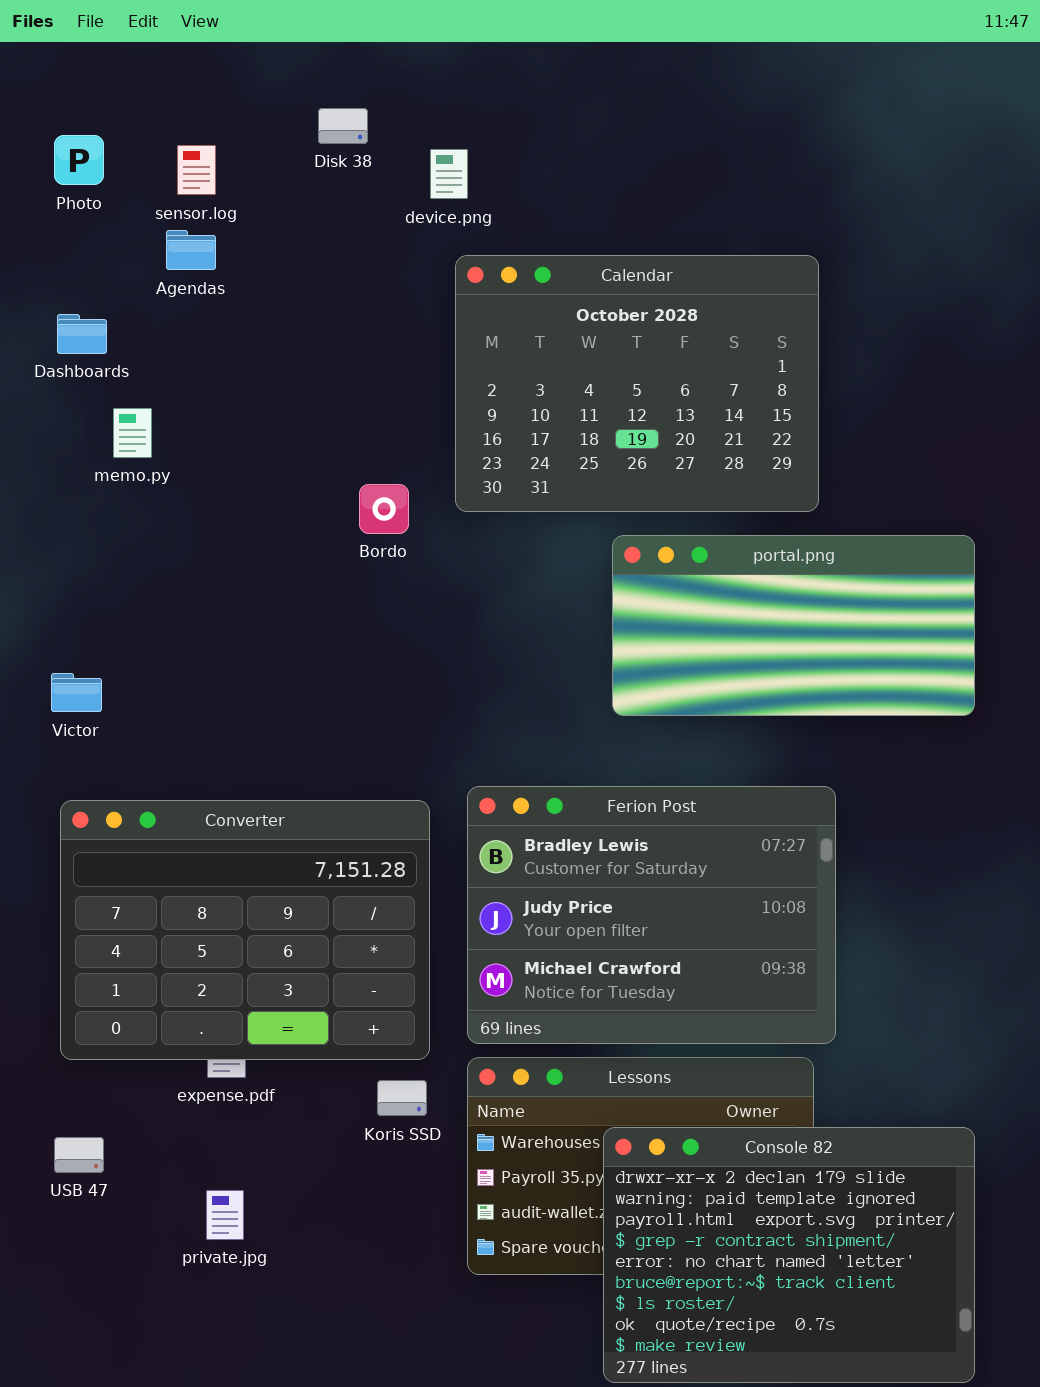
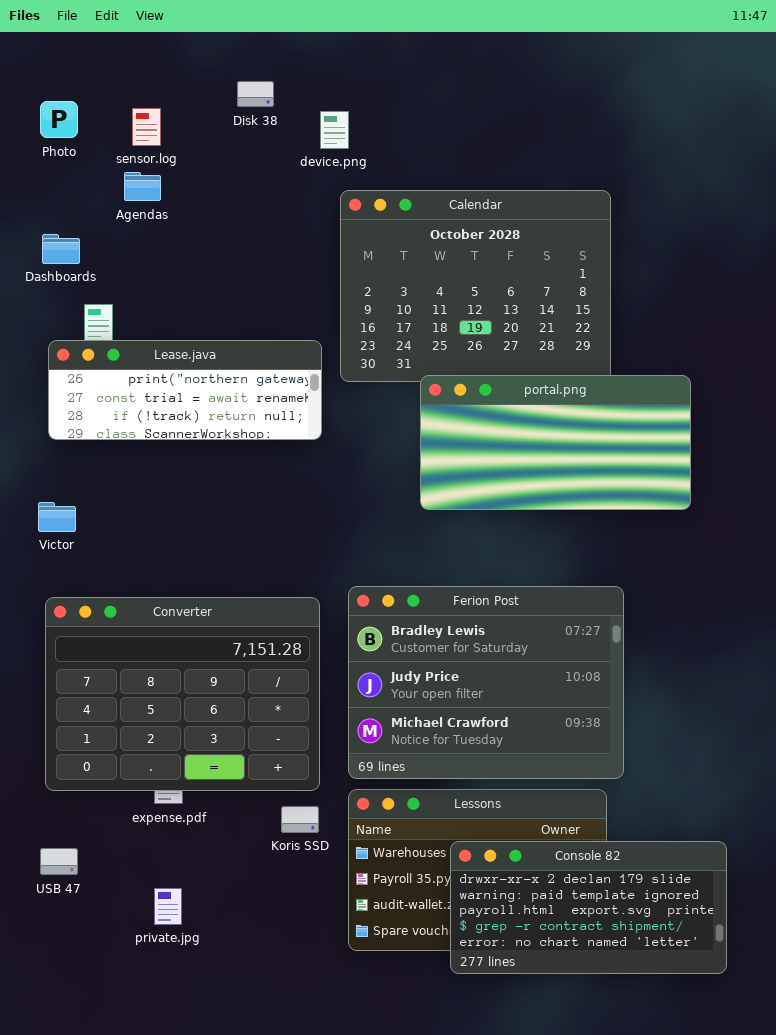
Lease.java: none -> [48,340,322,440], opened
portal.png: [612,535,975,716] -> [420,375,691,510], moved
Console 82: [603,1127,975,1383] -> [450,841,727,974], resized

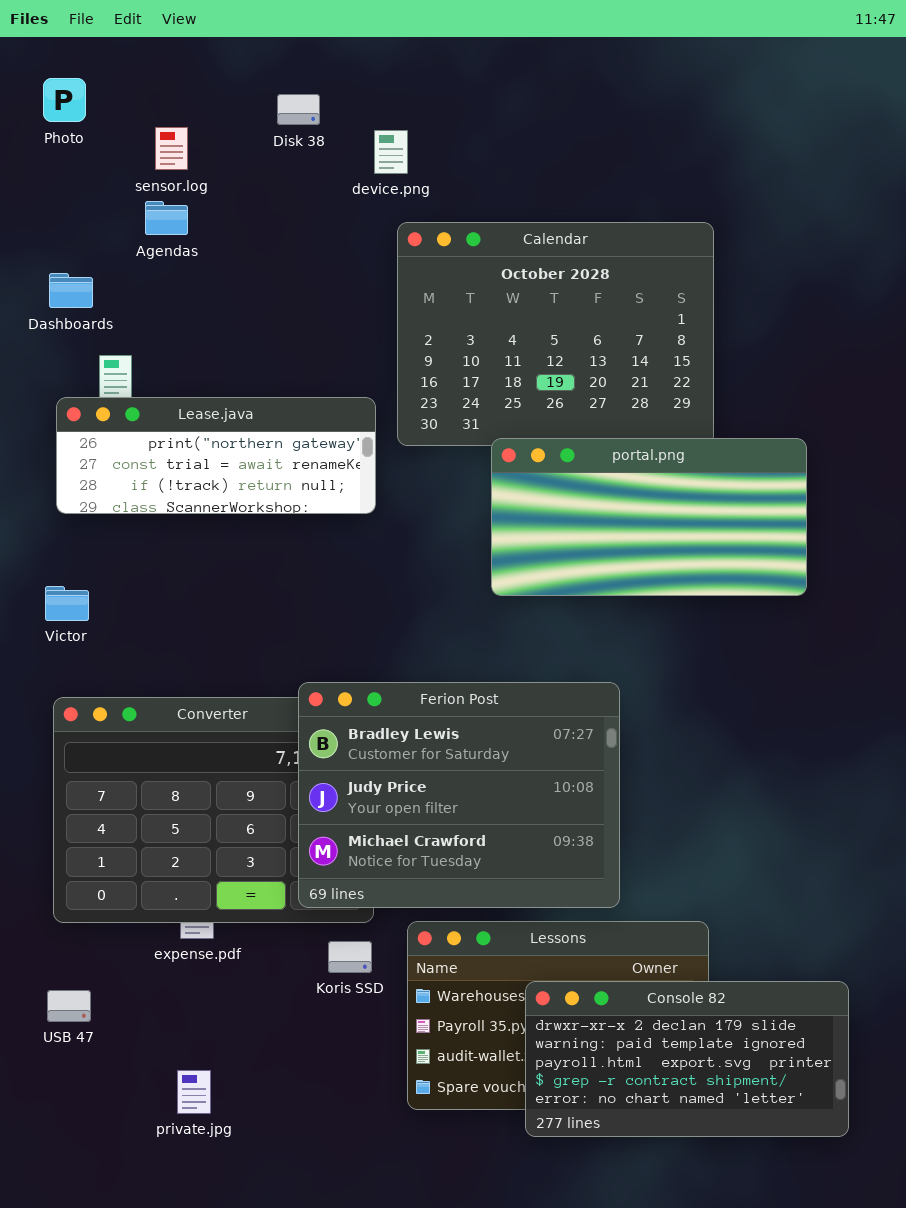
Photo: [40,101,78,138] -> [43,78,86,122], moved
Ferion Post: [348,586,624,779] -> [298,682,620,908], moved
private.jpg: [154,888,182,925] -> [177,1070,211,1114], moved

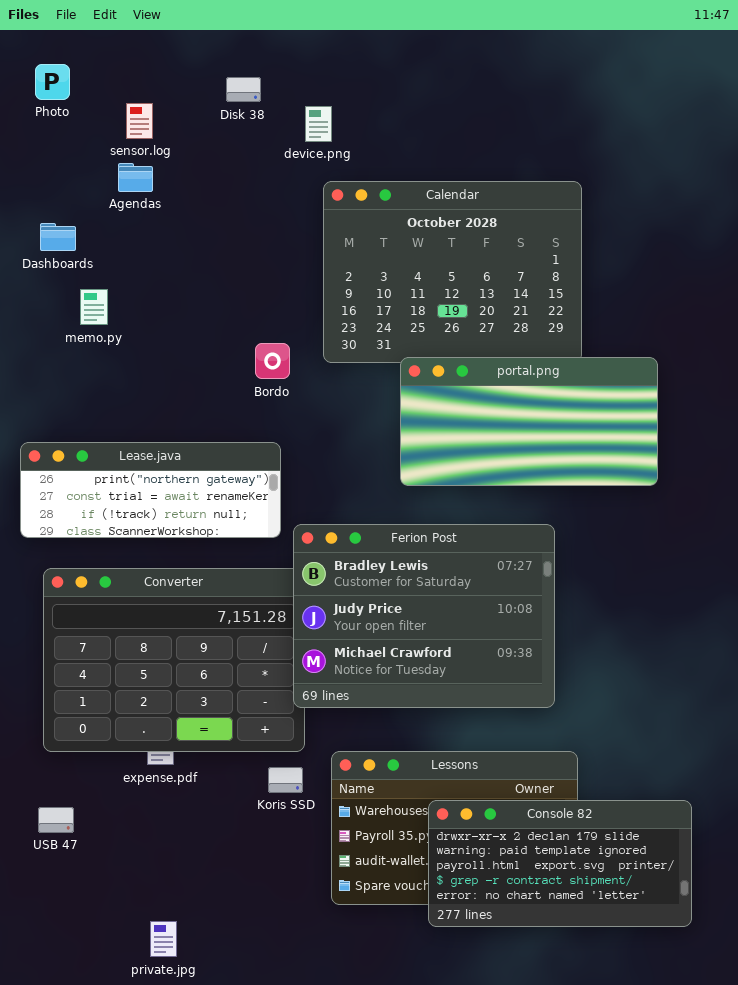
Lease.java: [56,397,376,514] -> [20,442,281,538], moved
Ferion Post: [298,682,620,908] -> [293,524,555,708], moved
private.jpg: [177,1070,211,1114] -> [150,921,177,957], moved

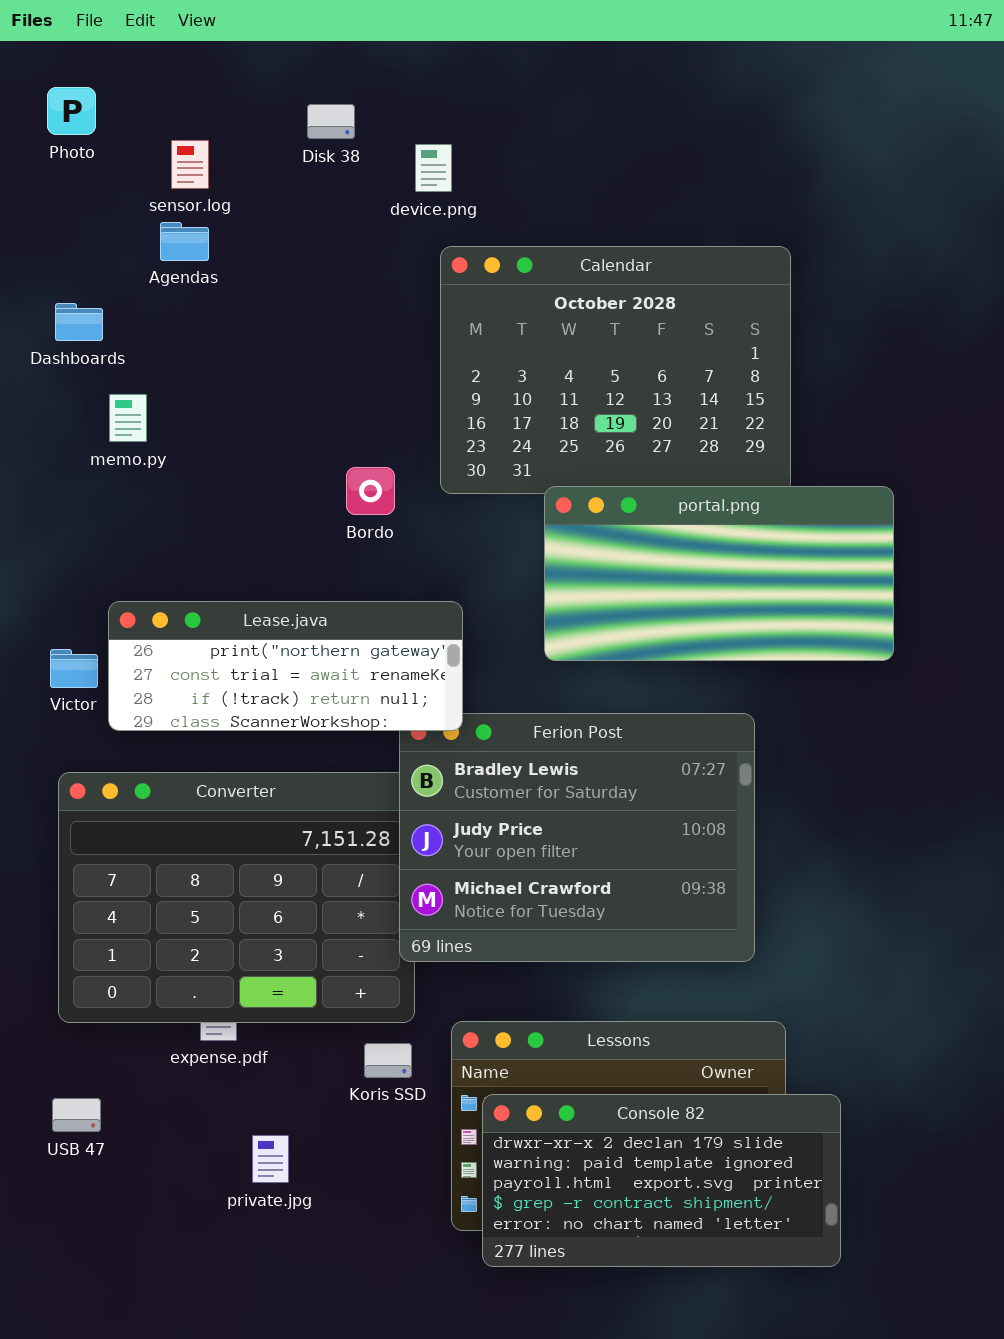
Lease.java: [20,442,281,538] -> [108,601,463,731], moved
Console 82: [428,800,692,927] -> [482,1094,841,1267], moved
private.jpg: [150,921,177,957] -> [252,1135,289,1183], moved

